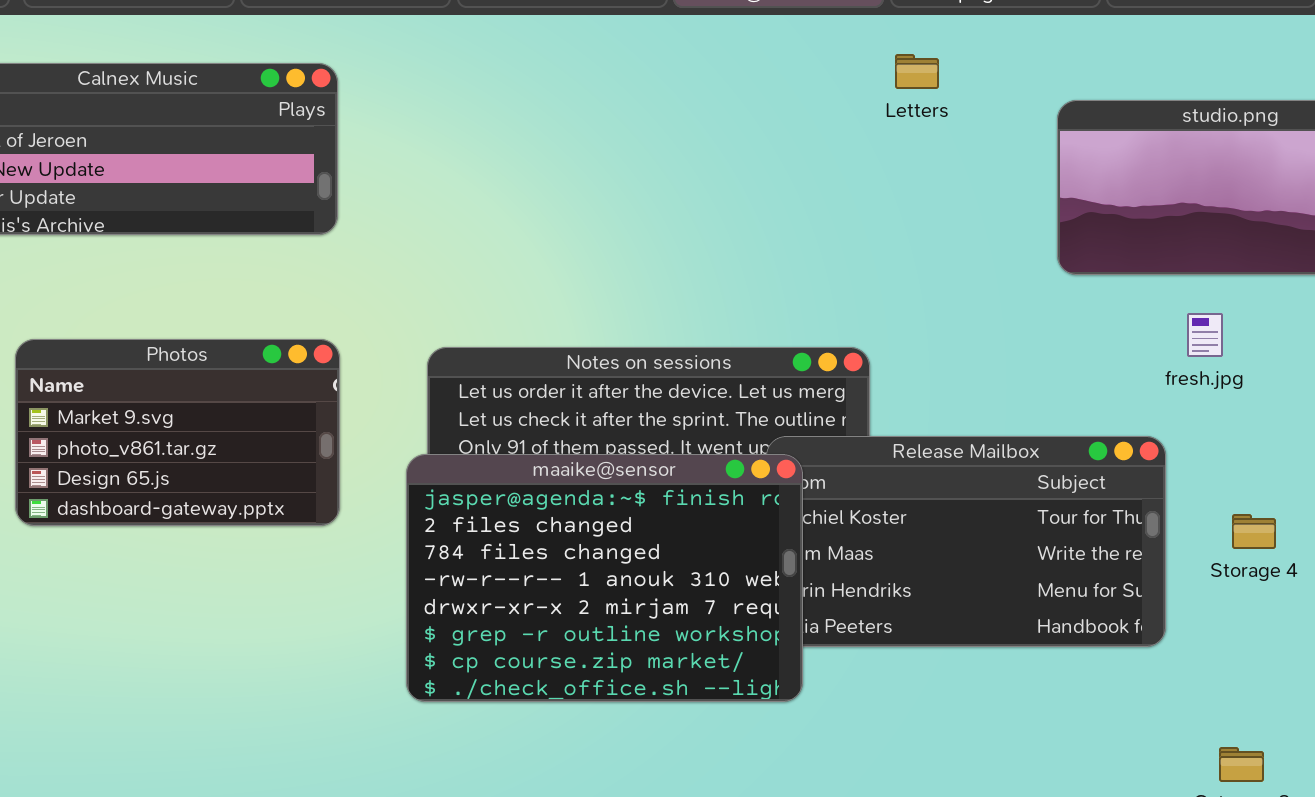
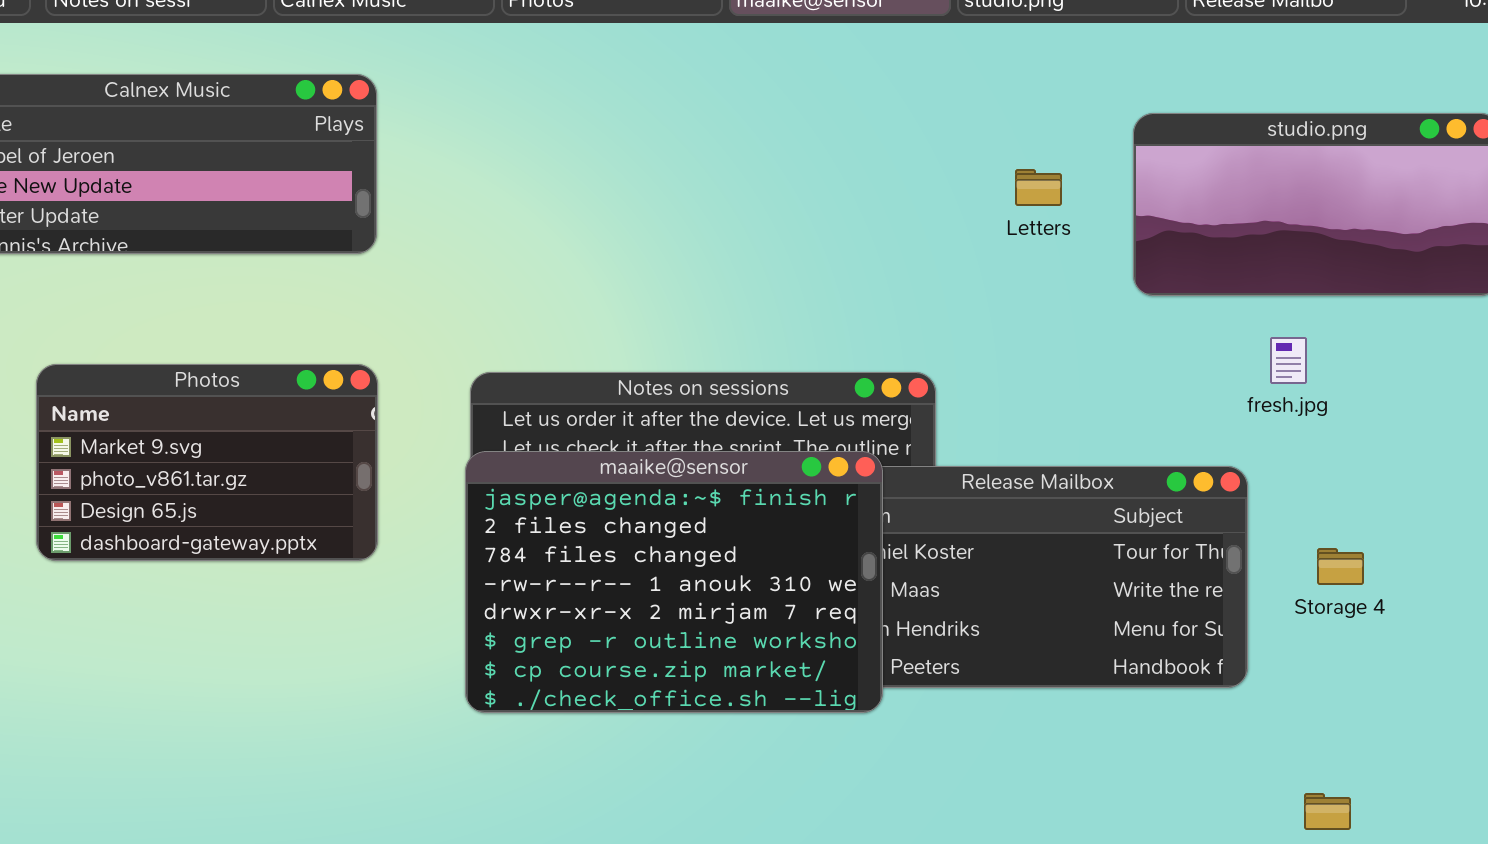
Letters: [895,54,939,89] -> [1015,169,1062,206], moved
maaike@sensor: [406,454,803,702] -> [465,451,883,713], moved

